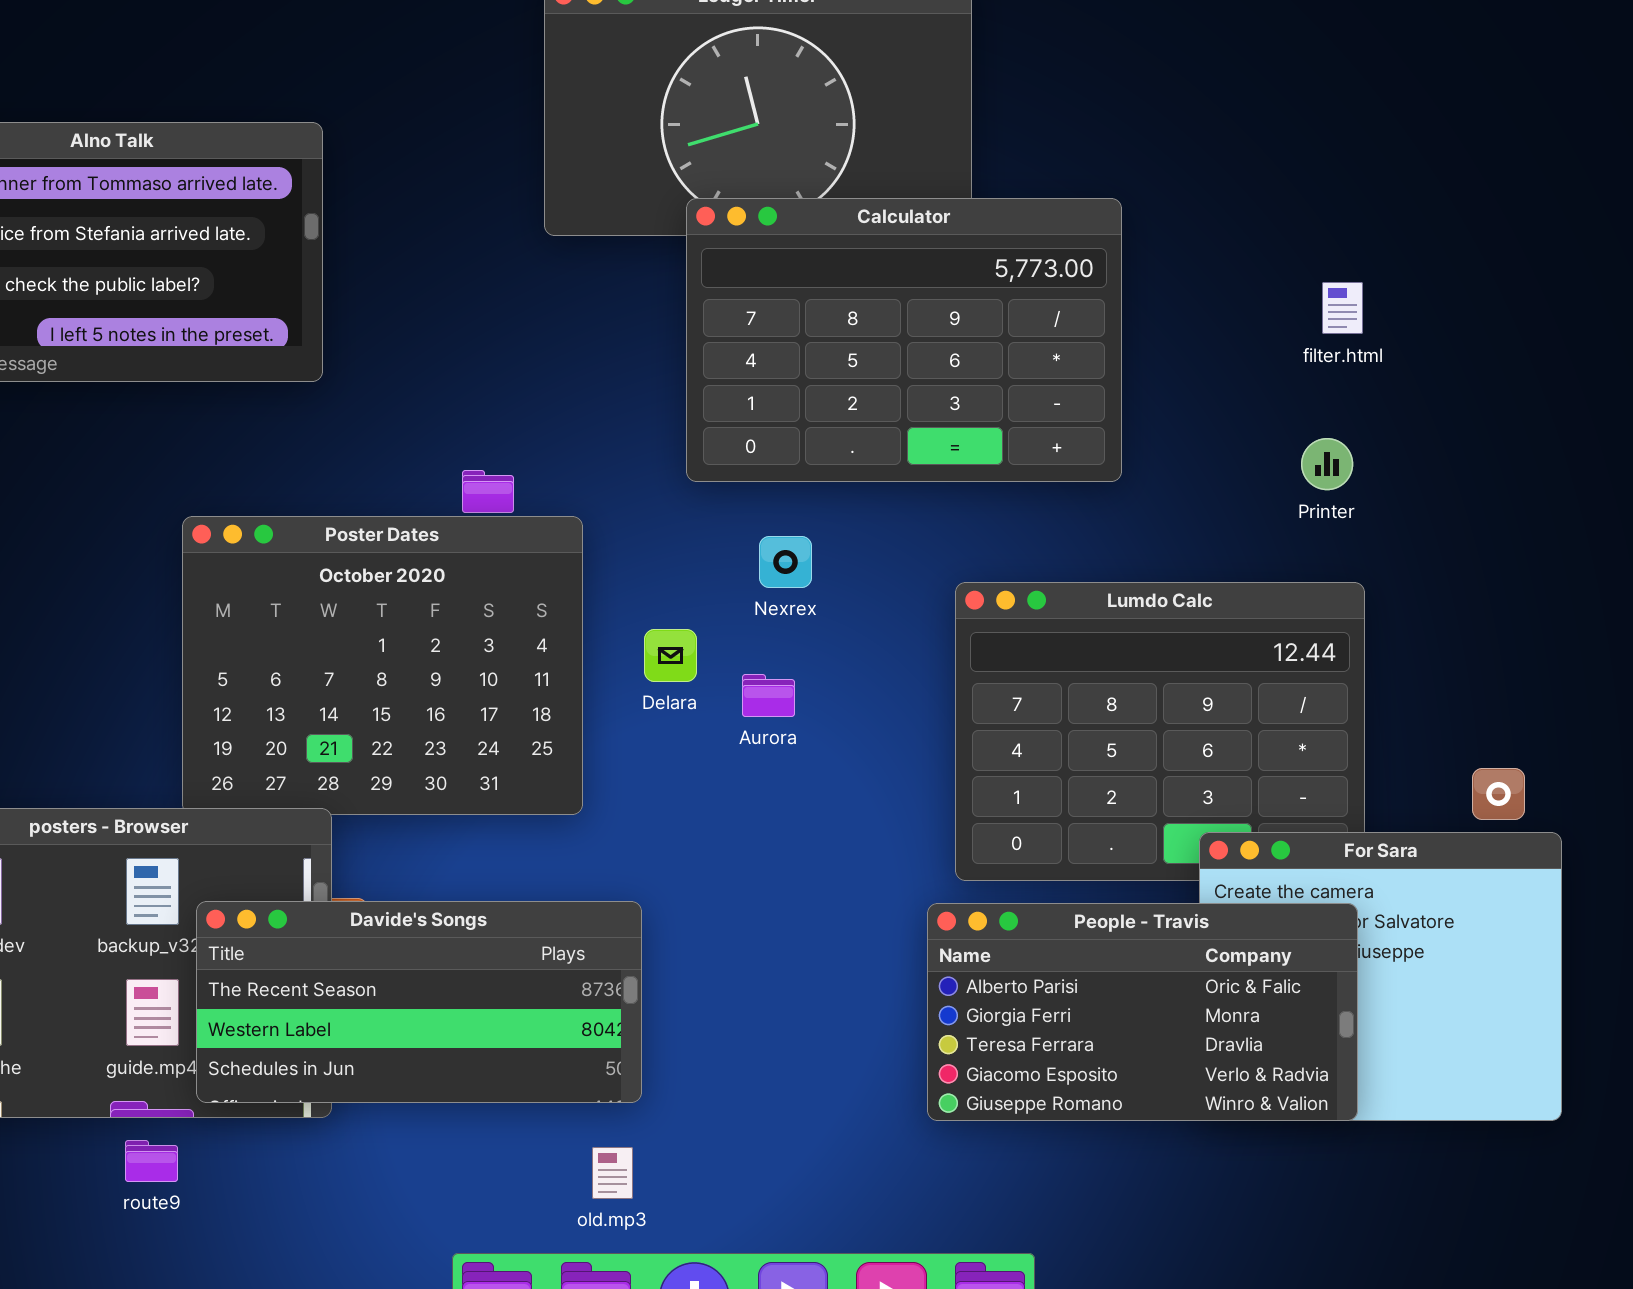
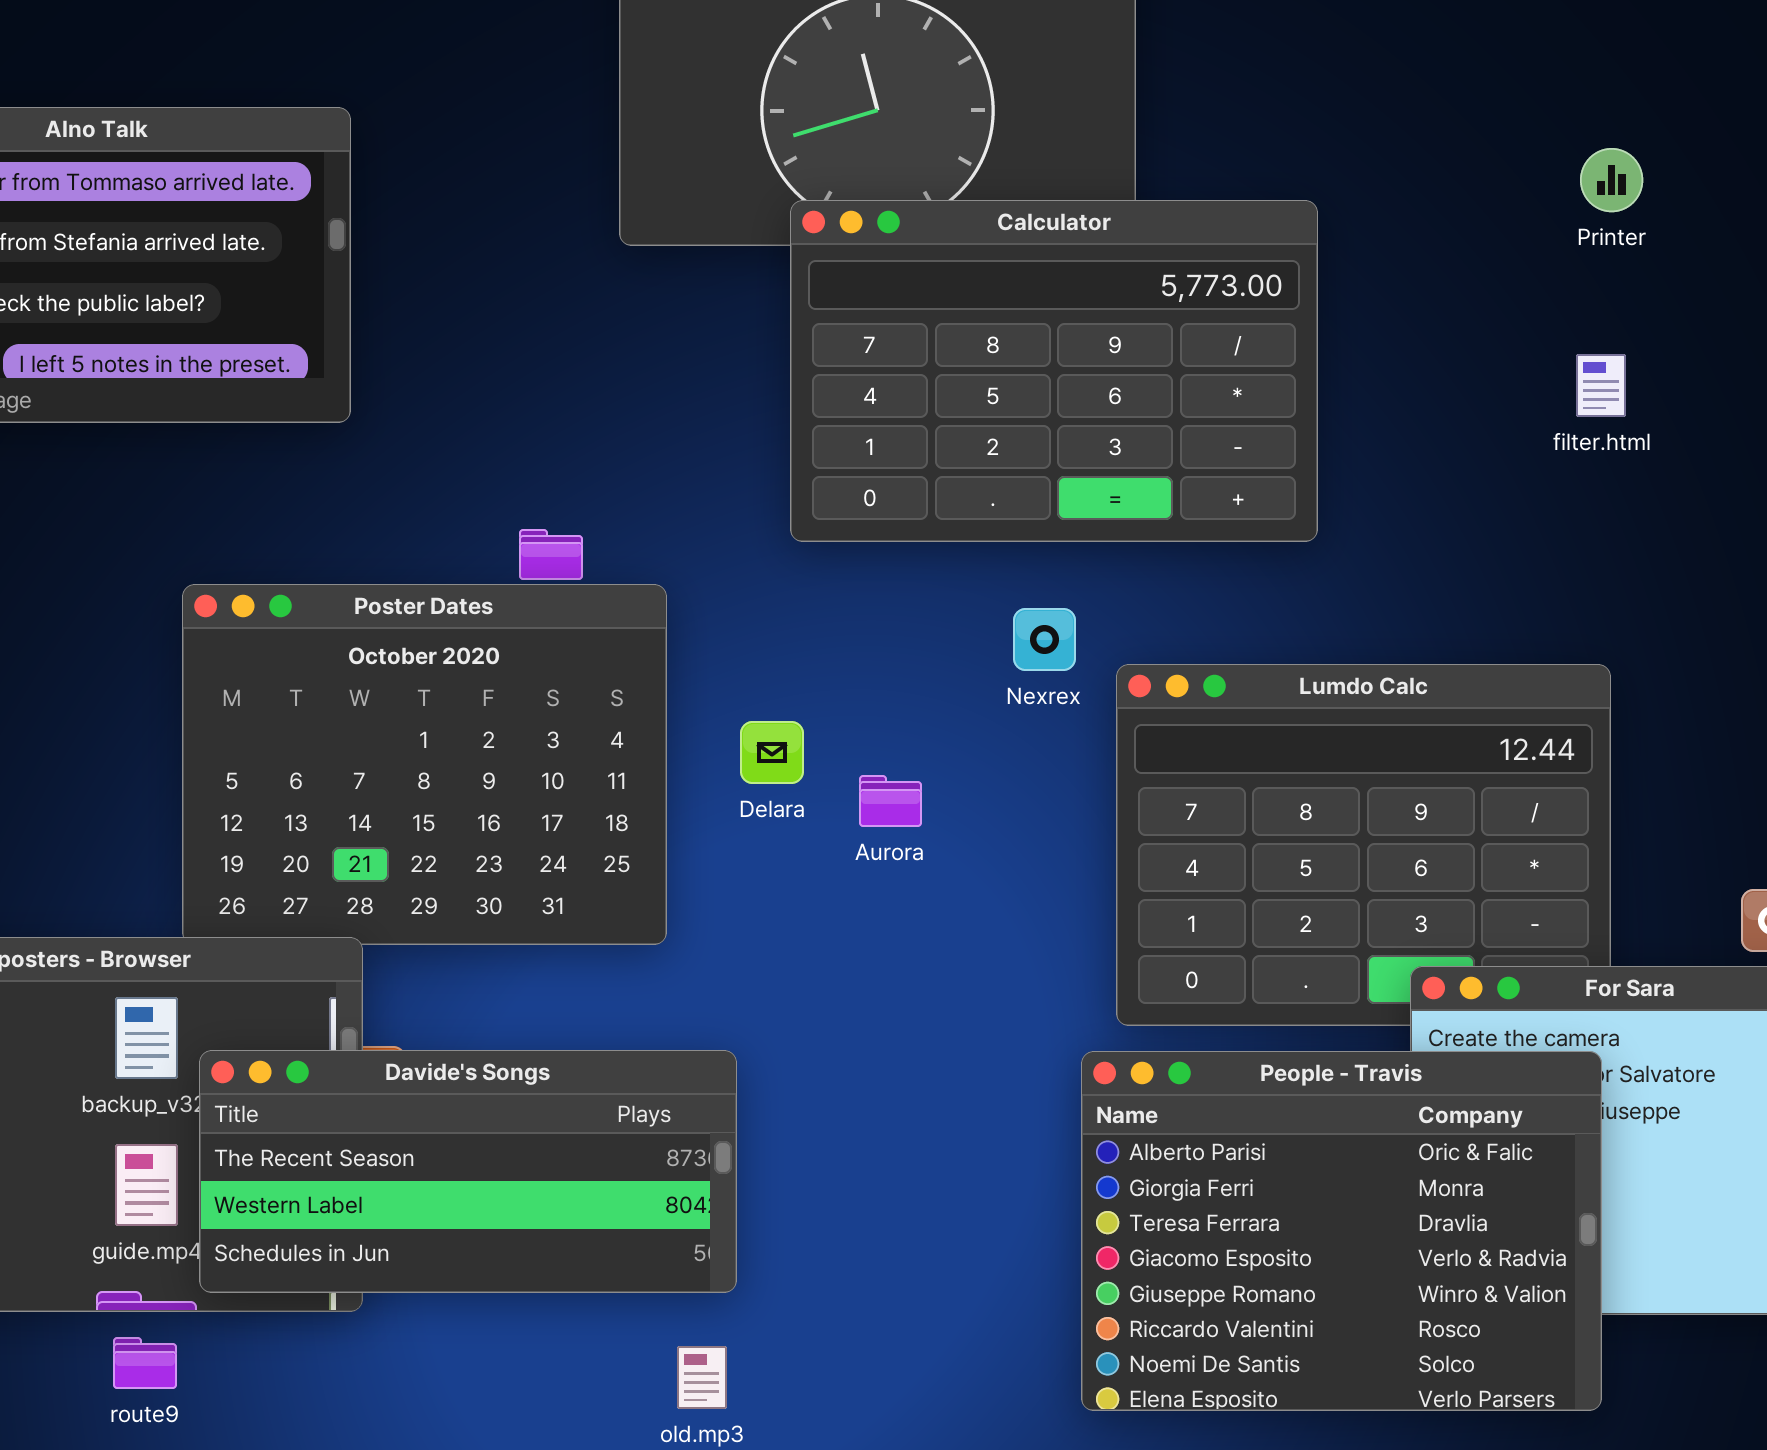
filter.html: [1322,282,1363,334] -> [1576,354,1626,417], moved
Printer: [1301,438,1353,490] -> [1580,148,1643,212], moved
Nexrex: [759,536,812,588] -> [1013,608,1076,671], moved
People - Travis: [927,903,1358,1121] -> [1081,1051,1602,1411], resized

